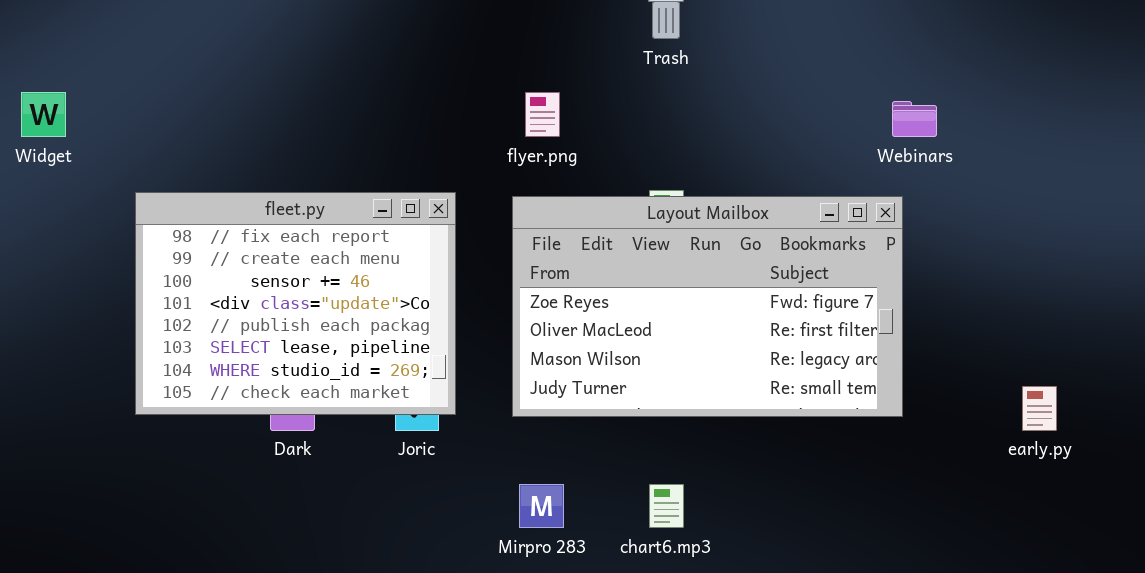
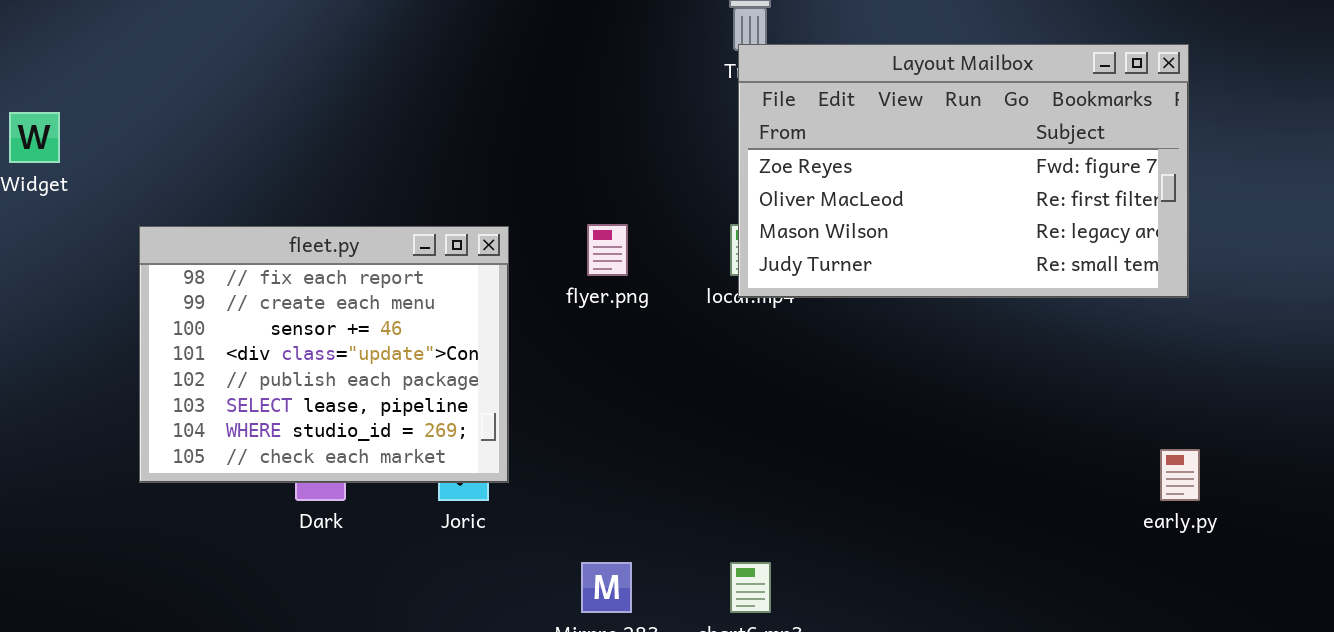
flyer.png: [525,92,560,137] -> [587,224,628,276], moved
Layout Mailbox: [512,196,903,417] -> [738,44,1189,298], moved

